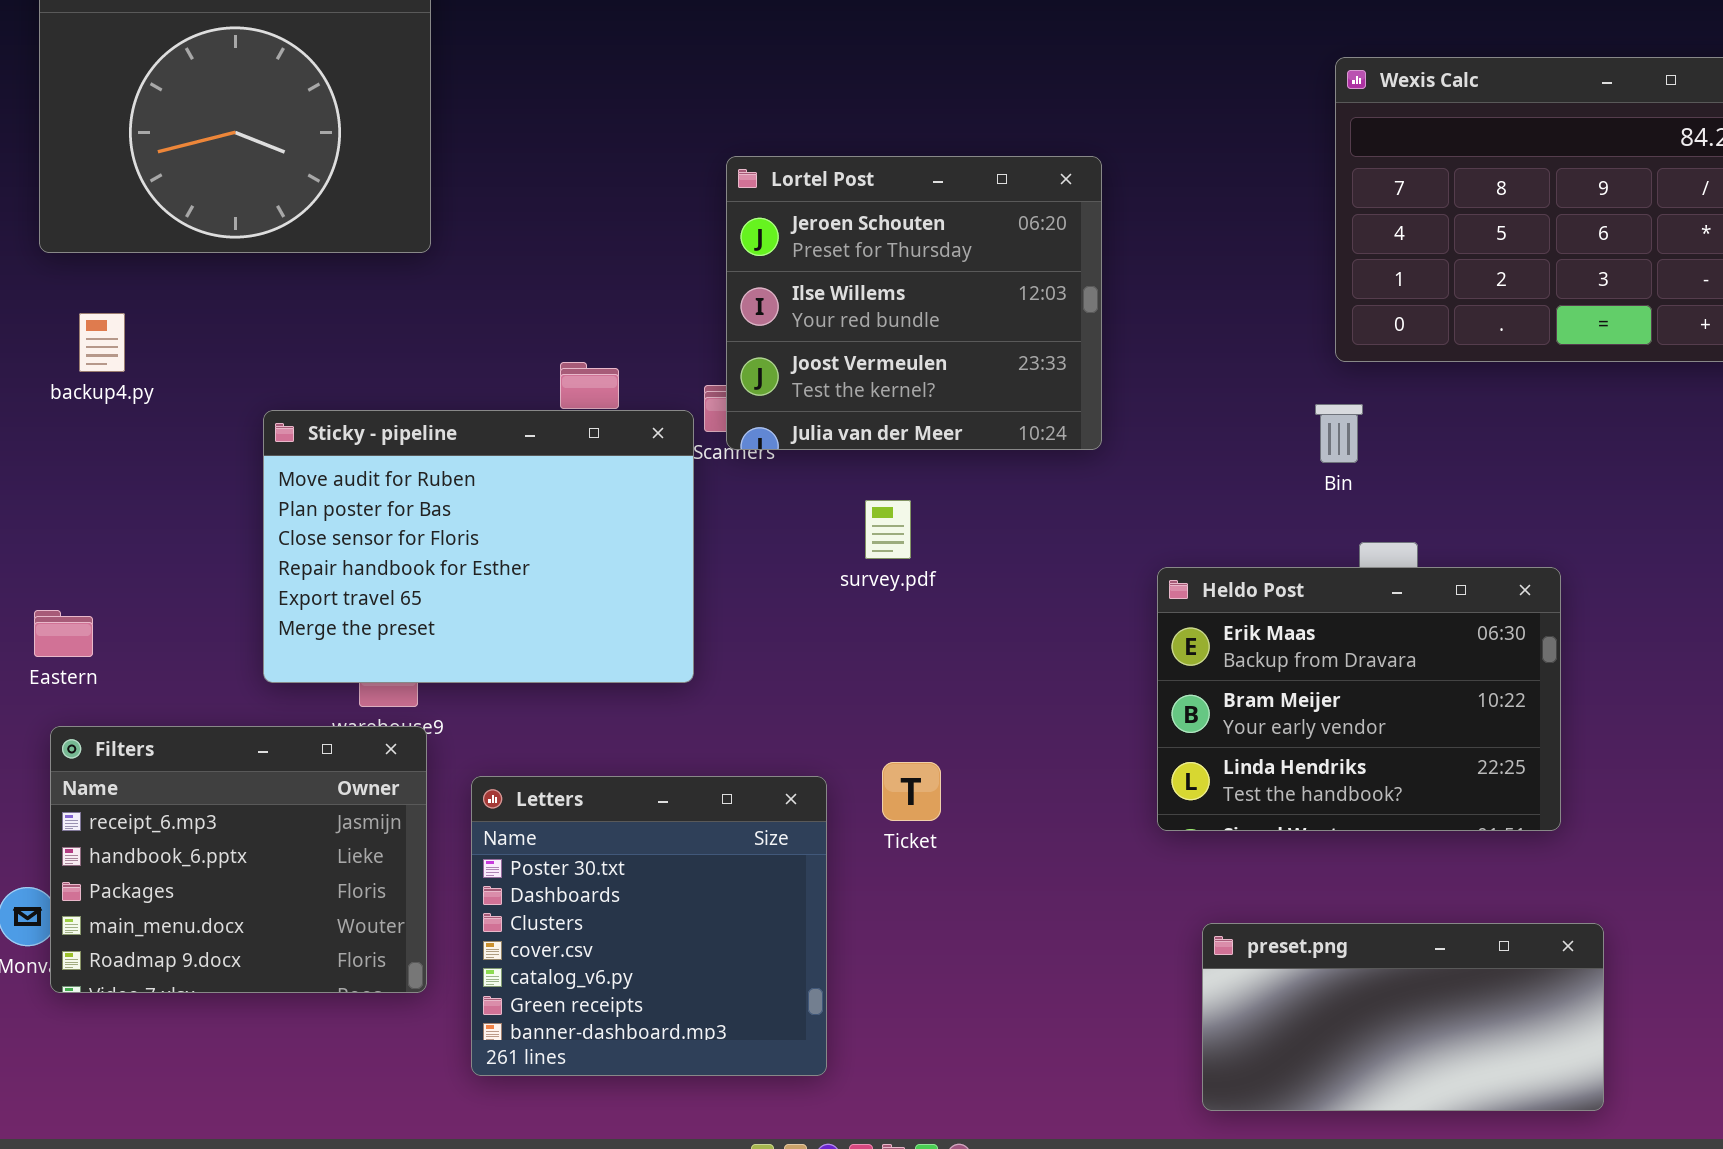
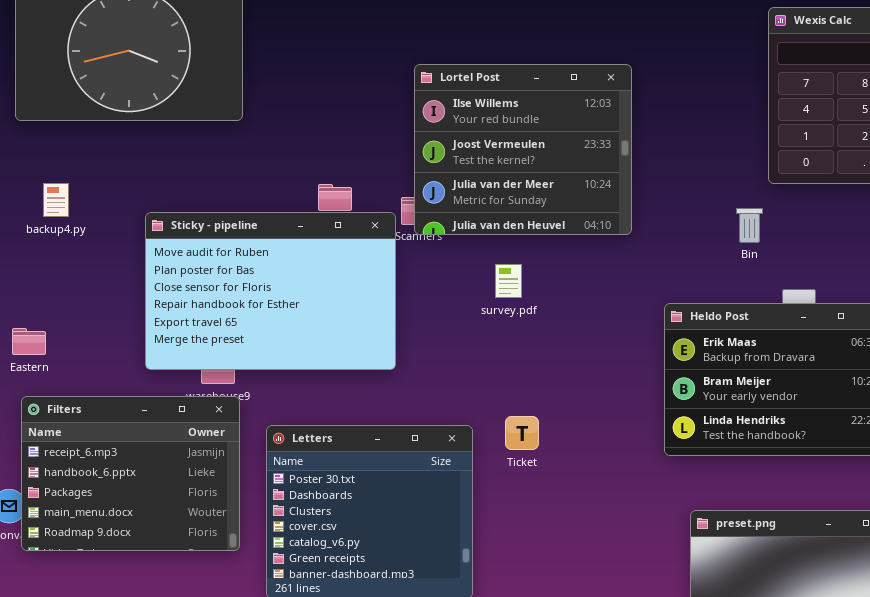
Lortel Post: [726,156,1102,450] -> [414,64,632,235], scrolled down 1 row
backup4.py: [79,313,125,372] -> [43,183,69,217], moved
Bin: [1315,404,1363,463] -> [736,208,763,243], moved

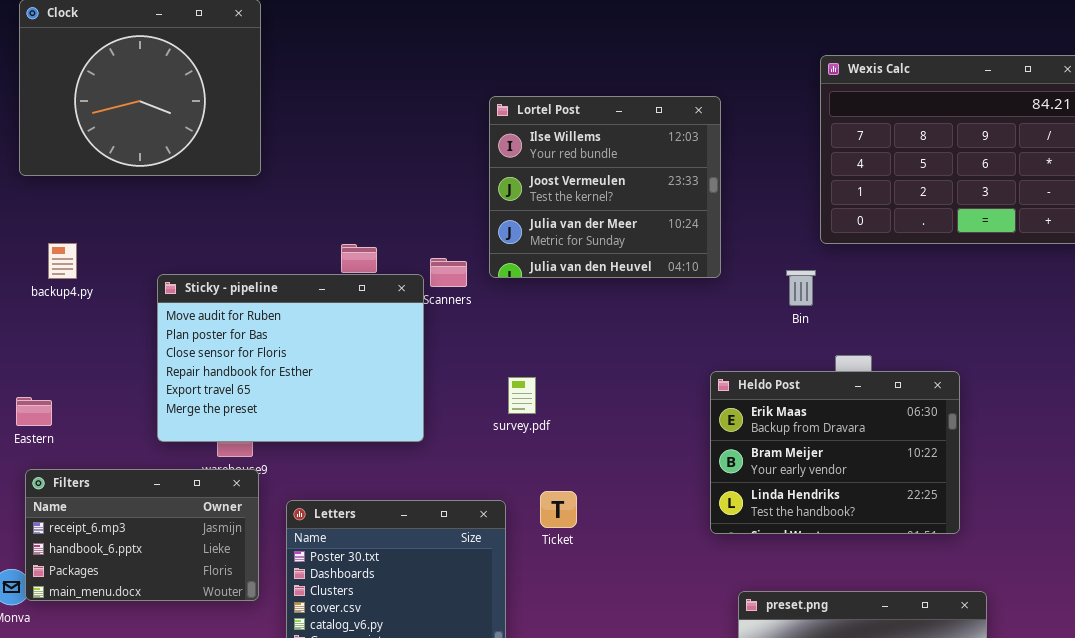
Lortel Post: [414,64,632,235] -> [489,96,721,278], moved
survey.pdf: [495,264,522,298] -> [508,377,536,414], moved
Filters: [21,396,240,551] -> [25,469,259,601], resized

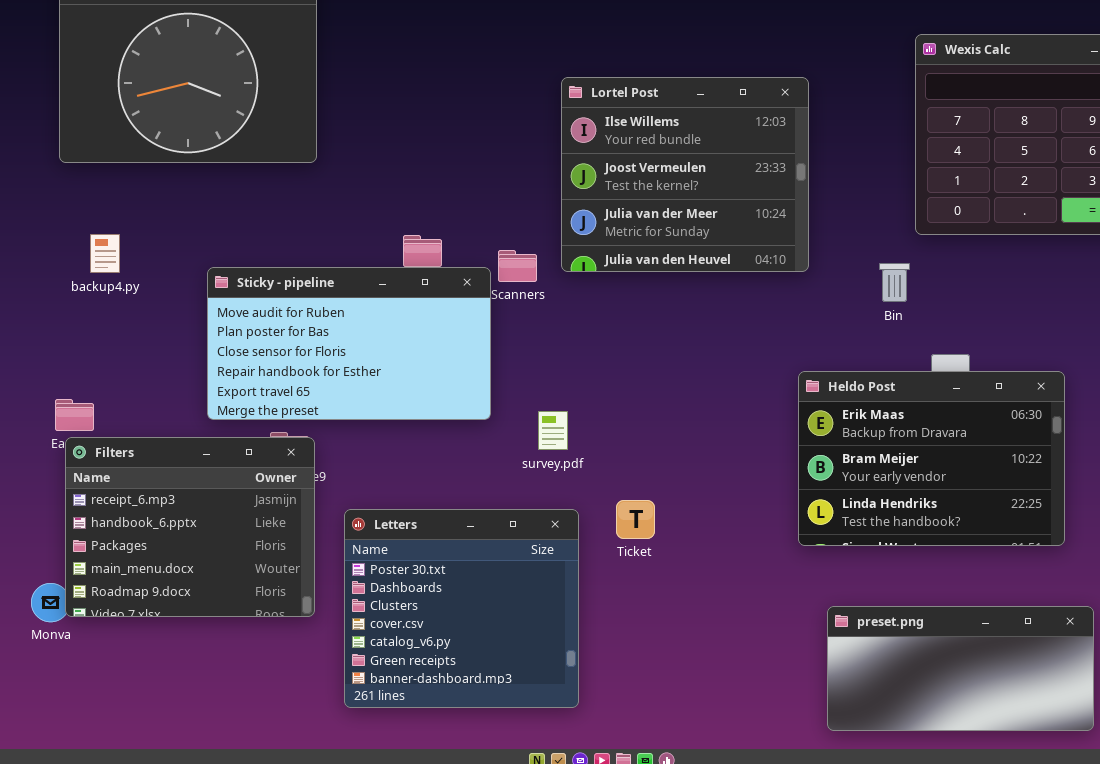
Sticky - pipeline: [157,274,424,442] -> [207,267,491,420], resized
survey.pdf: [508,377,536,414] -> [538,411,568,450], moved
Filters: [25,469,259,601] -> [65,437,315,617], resized

